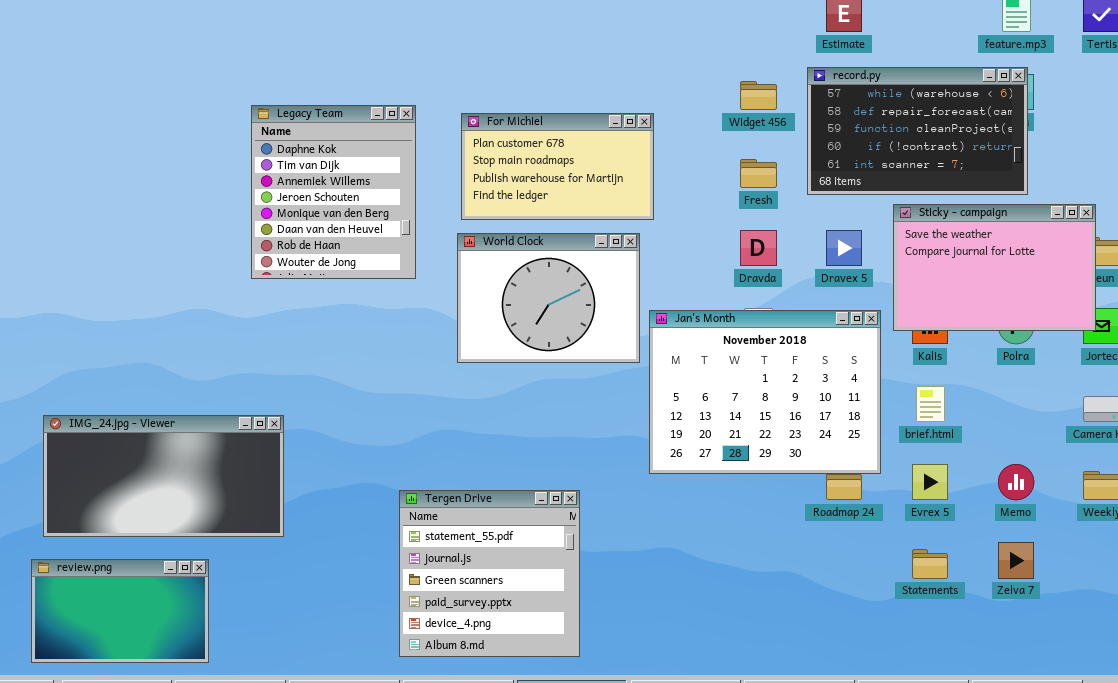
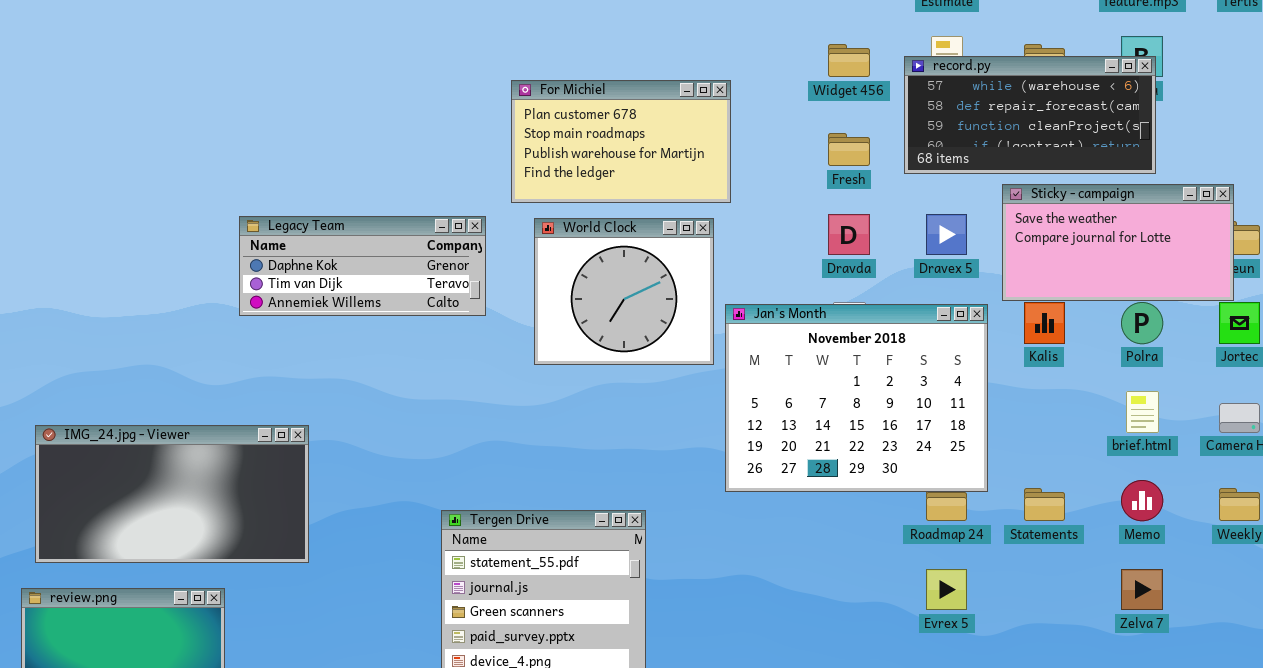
record.py: [807,67,1028,195] -> [904,56,1156,174], resized
Legacy Team: [251,105,416,279] -> [239,216,486,316], moved, resized
Sticky - campaign: [893,204,1096,331] -> [1002,184,1234,301], resized
World Clock: [457,233,640,363] -> [534,218,714,365], resized
brief.html: [916,386,945,422] -> [1126,391,1159,433], moved
Evrex 5: [912,464,948,500] -> [926,569,967,610], moved
Statements: [912,549,948,579] -> [1024,488,1065,521], moved

